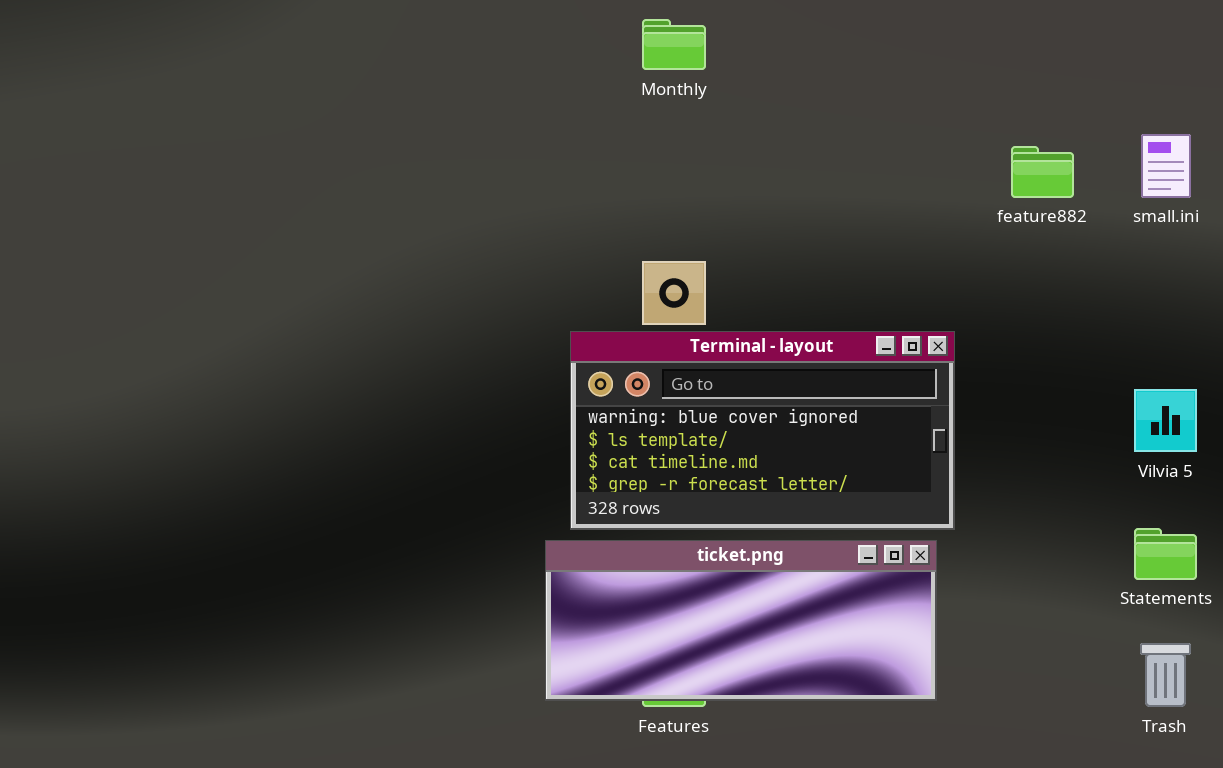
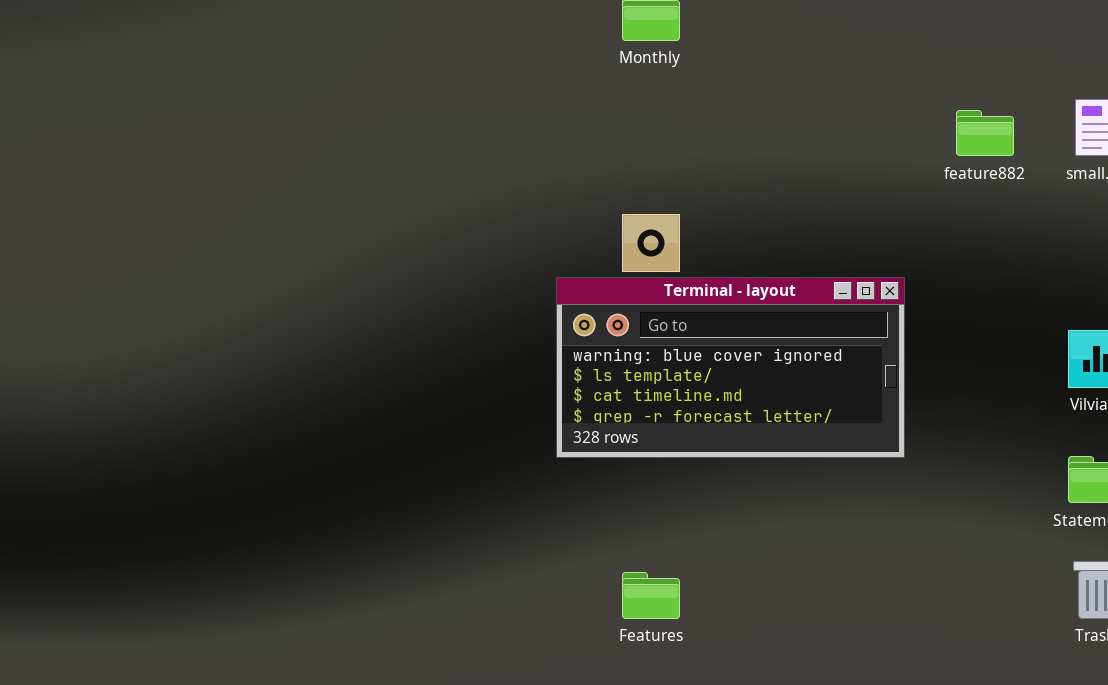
ticket.png: [545,540,937,701] -> none, closed

